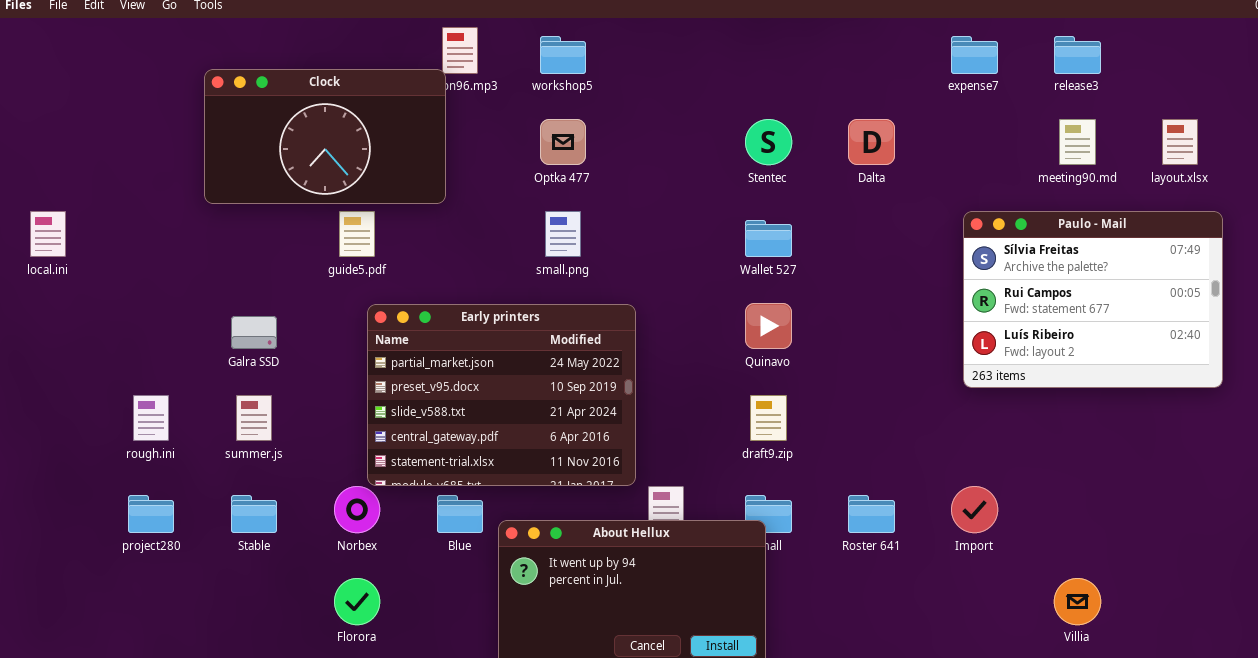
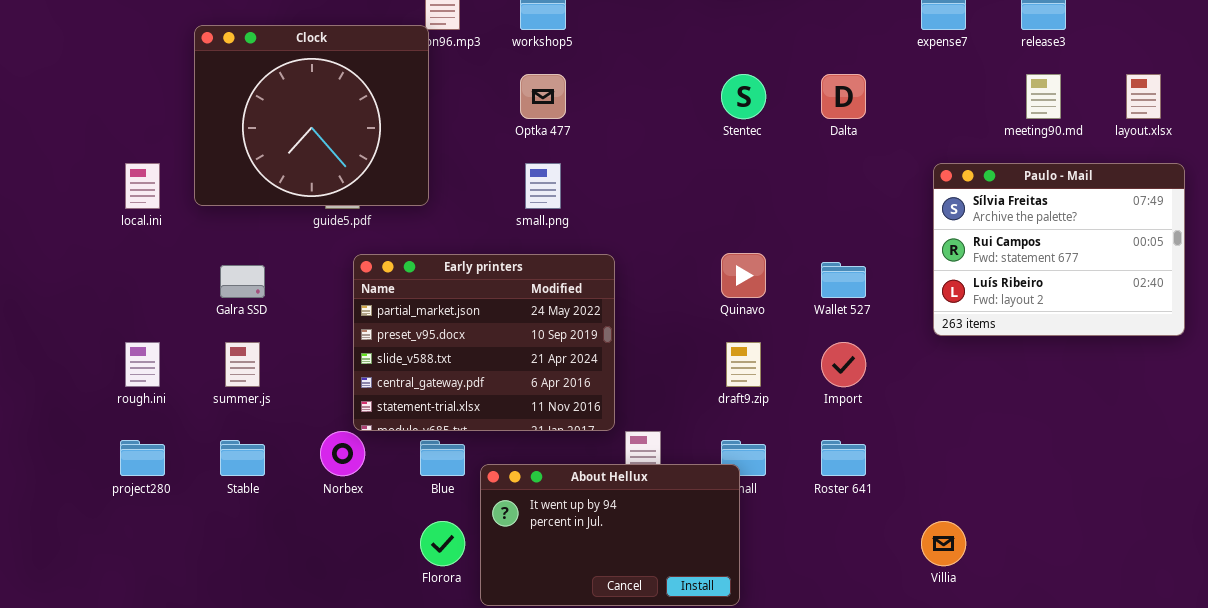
Clock: [204,69,446,204] -> [194,25,429,206], resized
local.ini: [30,211,66,257] -> [125,163,160,209], moved
Wallet 527: [745,220,792,257] -> [821,262,866,298], moved
Import: [951,486,998,533] -> [821,342,866,387], moved
Florora: [334,578,380,625] -> [420,521,465,566], moved
Villia: [1054,578,1101,625] -> [921,521,966,566], moved

